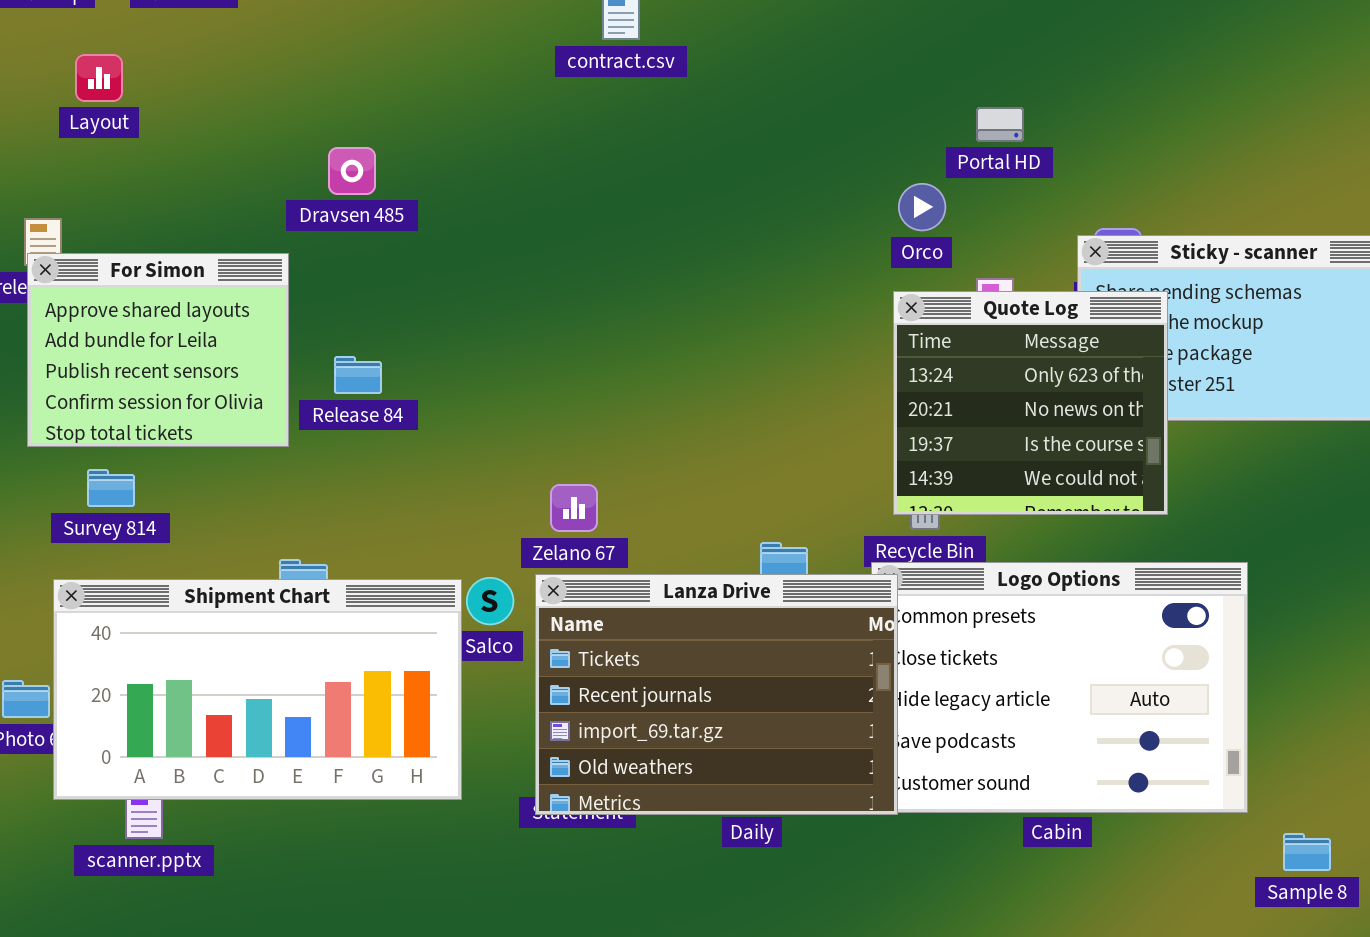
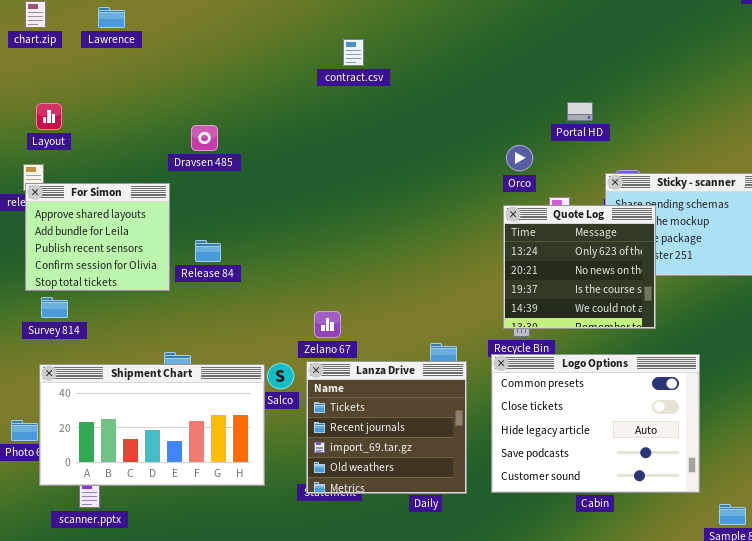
Layout: [75,54,123,102] -> [36,103,62,130], moved
Portal HD: [976,107,1024,142] -> [567,102,593,121], moved
Survey 814: [87,469,135,507] -> [41,297,68,318], moved
Lanza Drive: [535,574,898,815] -> [306,361,467,494], resized

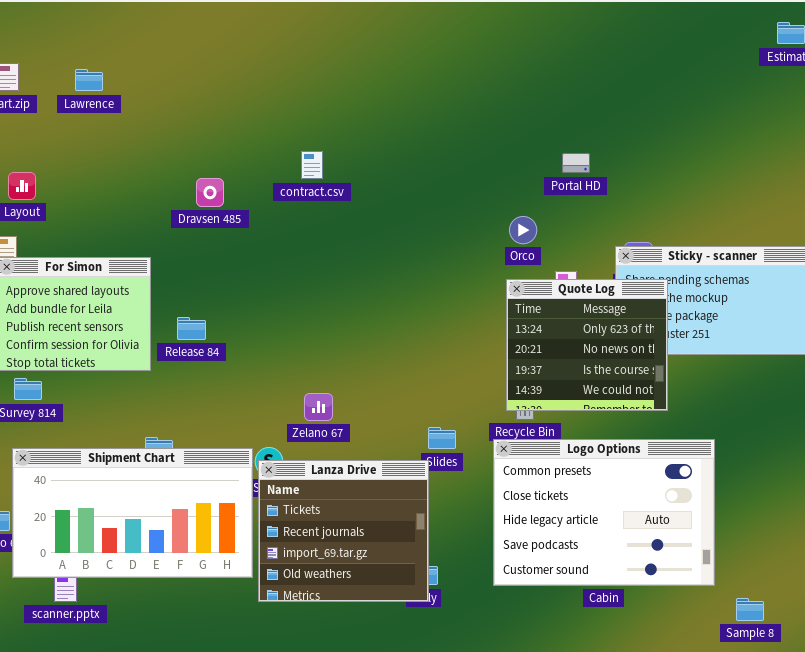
contract.csv: [343,39,364,66] -> [301,151,323,179], moved
Portal HD: [567,102,593,121] -> [562,153,590,173], moved
Dravsen 485: [191,125,218,151] -> [196,178,224,207], moved
Lanza Drive: [306,361,467,494] -> [258,460,429,602], moved

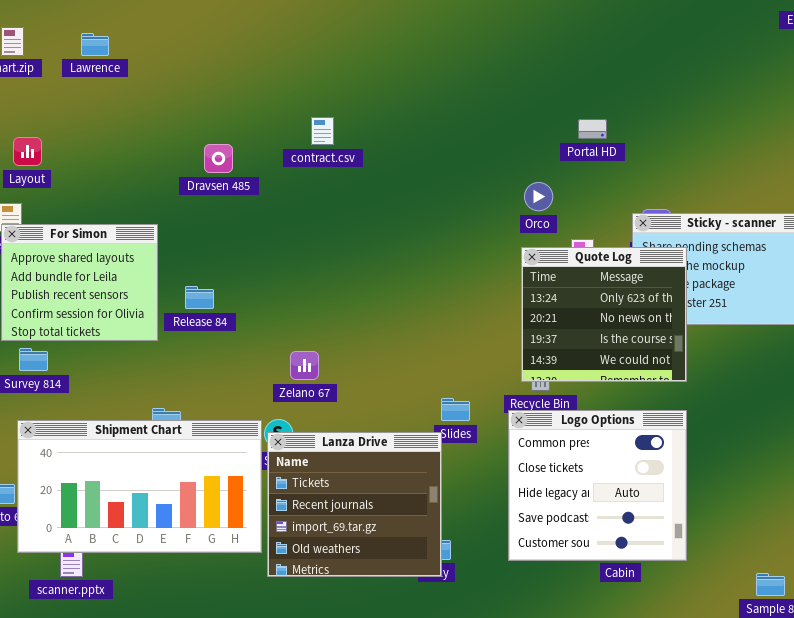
Zelano 67: [304,393,333,421] -> [290,351,319,380], moved
Logo Options: [493,439,715,586] -> [508,410,687,561], resized

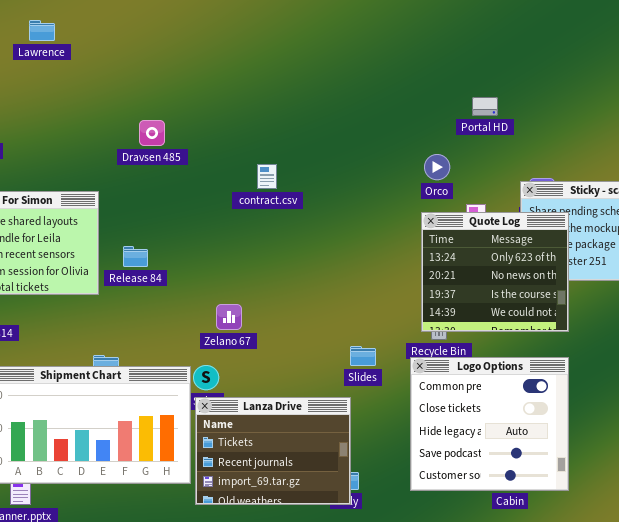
contract.csv: [311,117,334,145] -> [257,164,277,189], moved
Lanza Drive: [267,432,442,577] -> [195,397,351,505], resized

